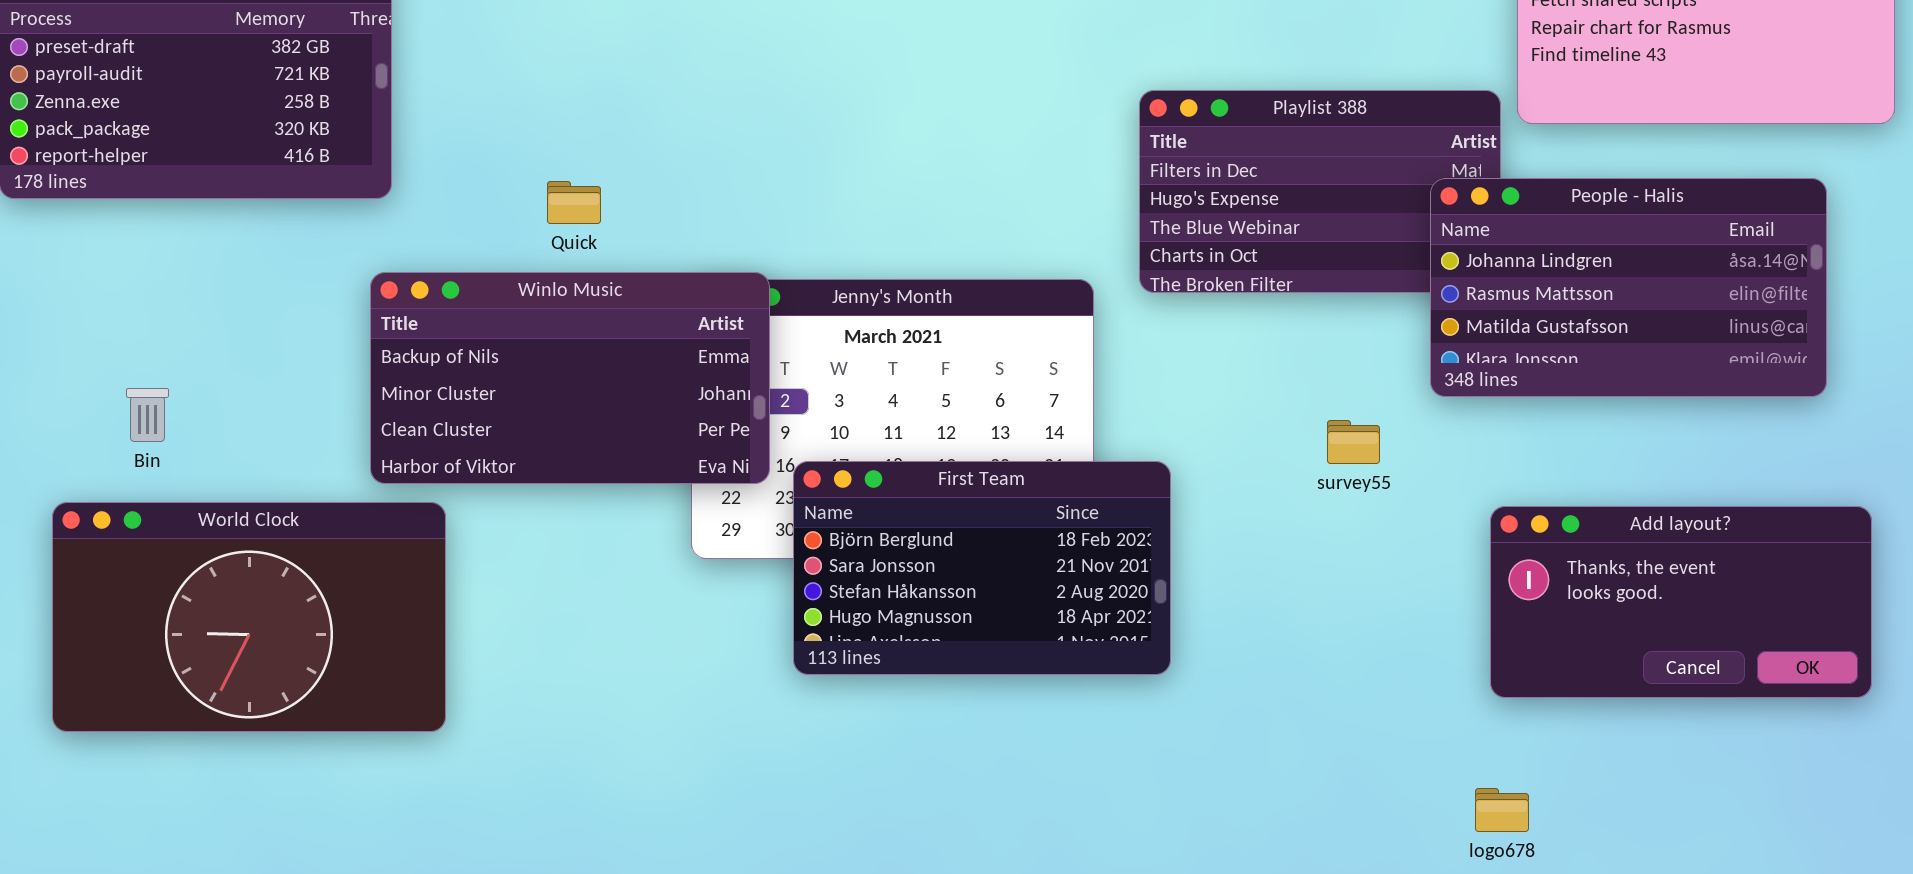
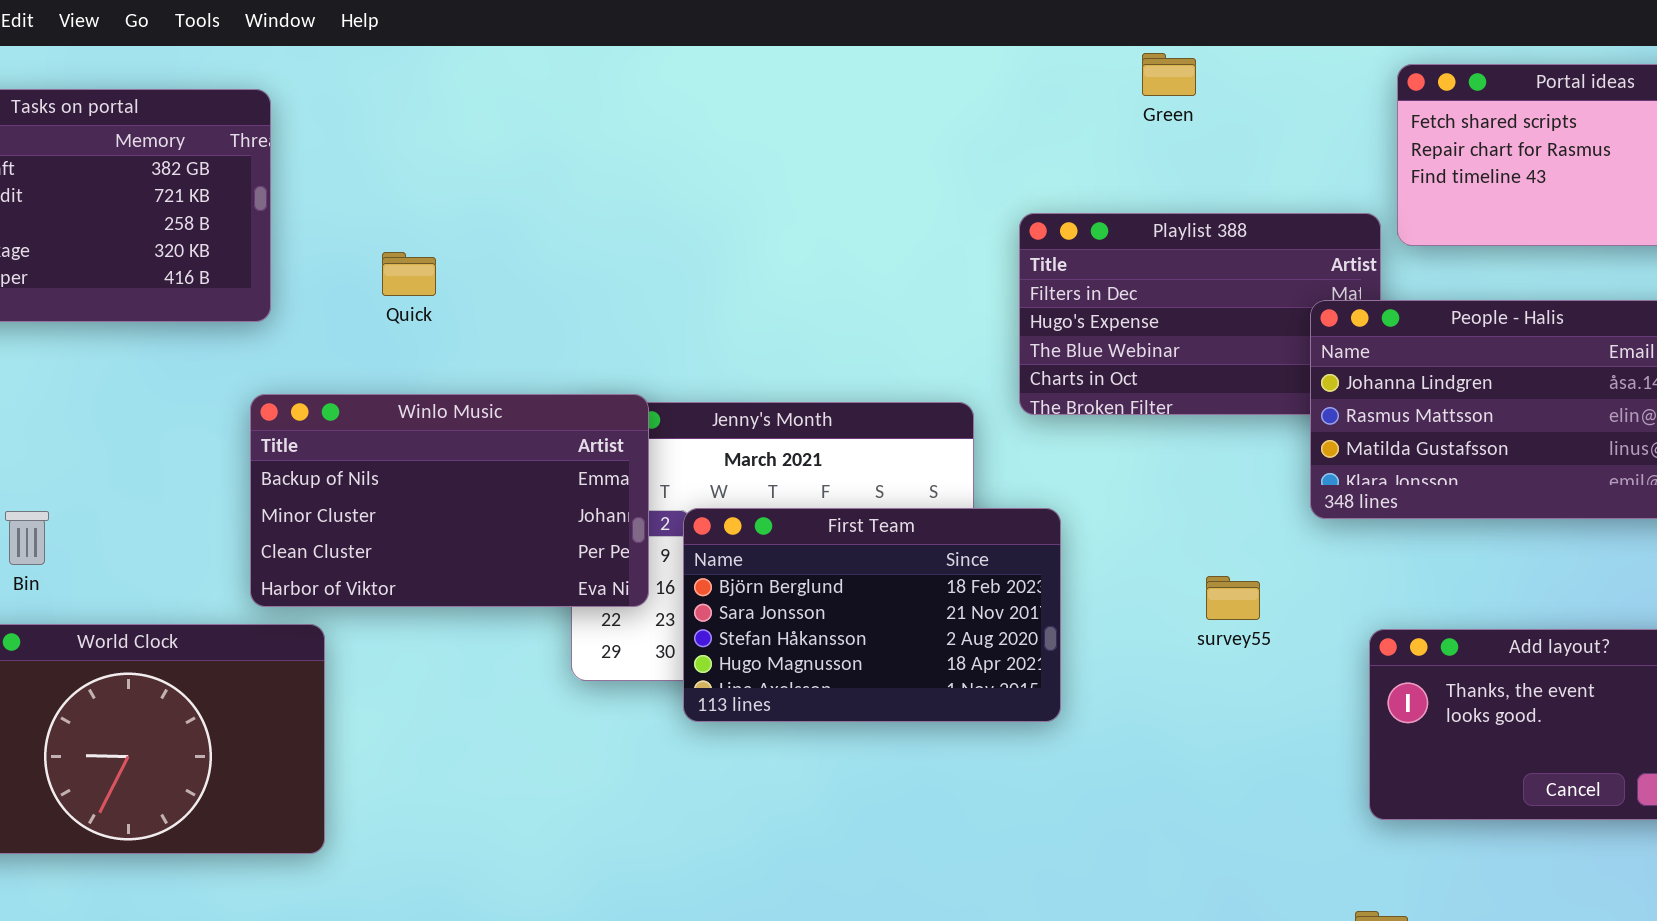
Quick: [547,181,601,224] -> [382,252,436,296], moved
survey55: [1327,420,1380,464] -> [1206,576,1260,620], moved
First Team: [793,461,1171,675] -> [683,508,1061,722], moved

